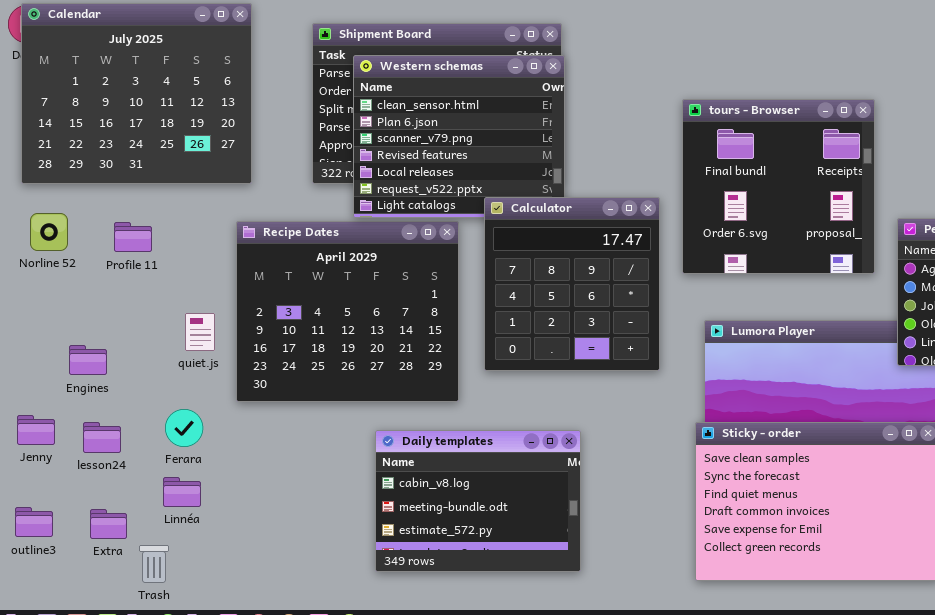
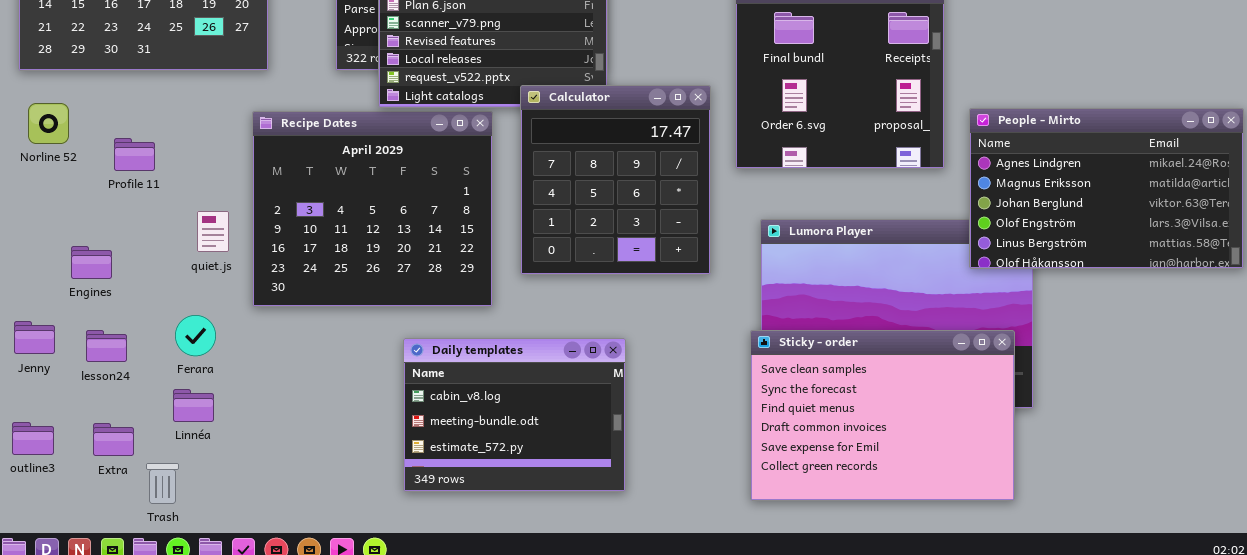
Profile 11: [114,222,152,252] -> [114,138,155,171], moved

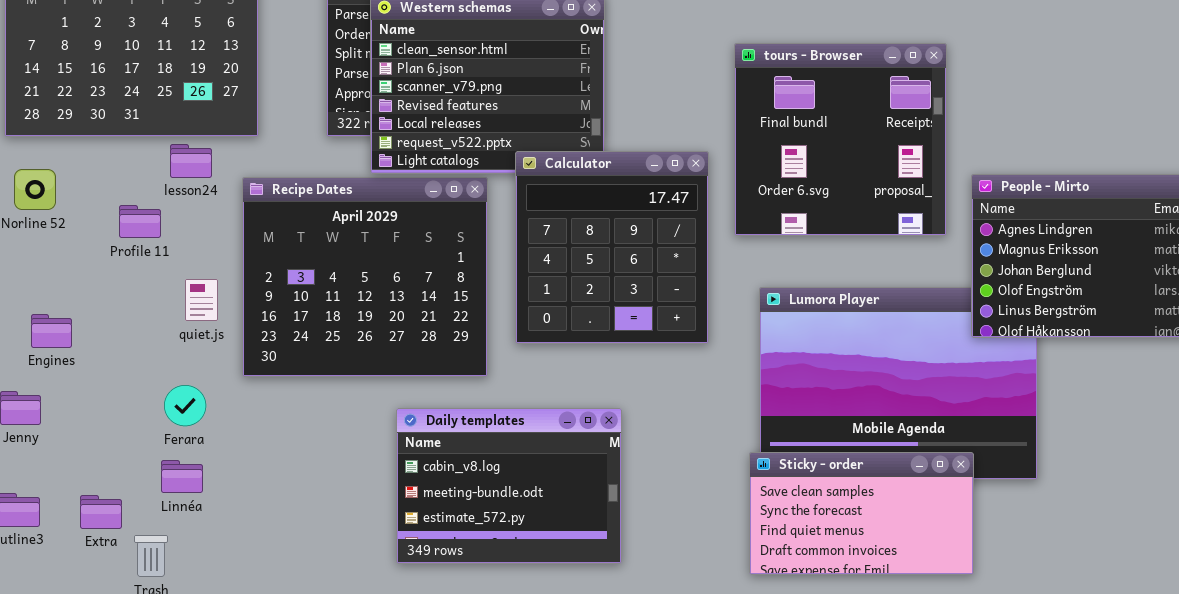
Profile 11: [114,138,155,171] -> [119,205,161,238], moved
Engines: [71,246,112,279] -> [31,314,72,348], moved
lesson24: [86,330,127,362] -> [170,144,212,178], moved
Sticky - order: [750,330,1015,501] -> [749,452,974,575], resized

